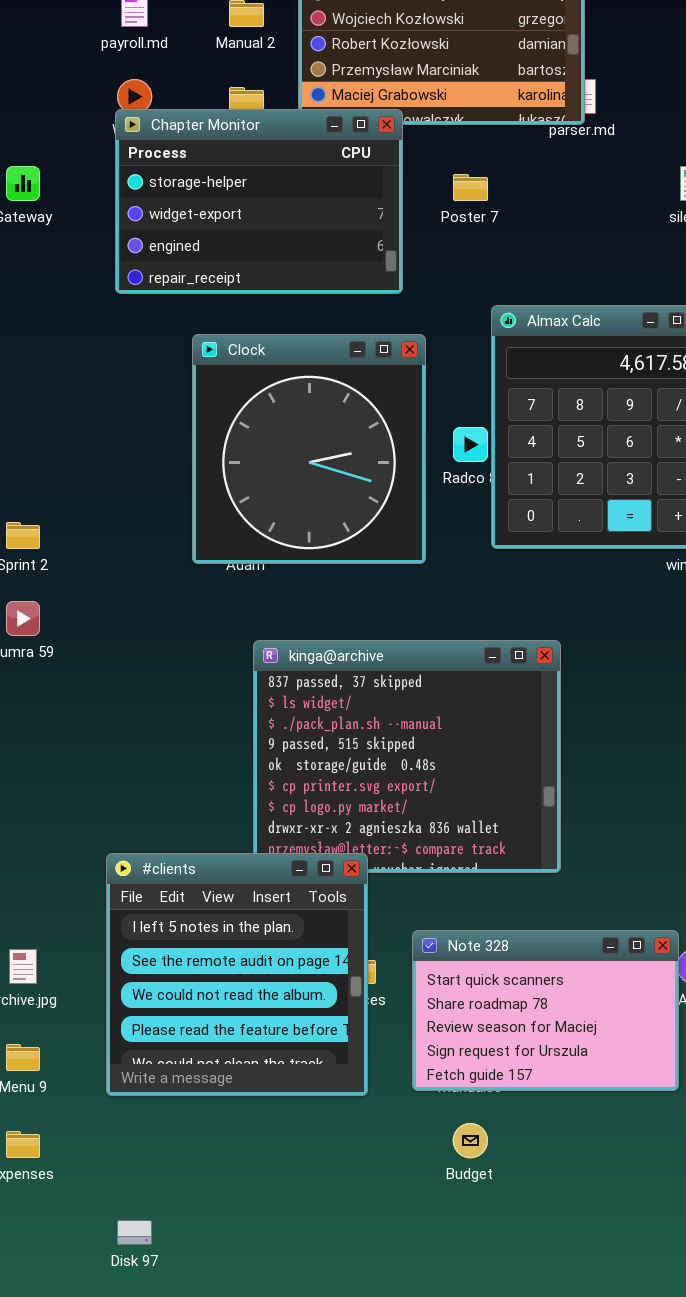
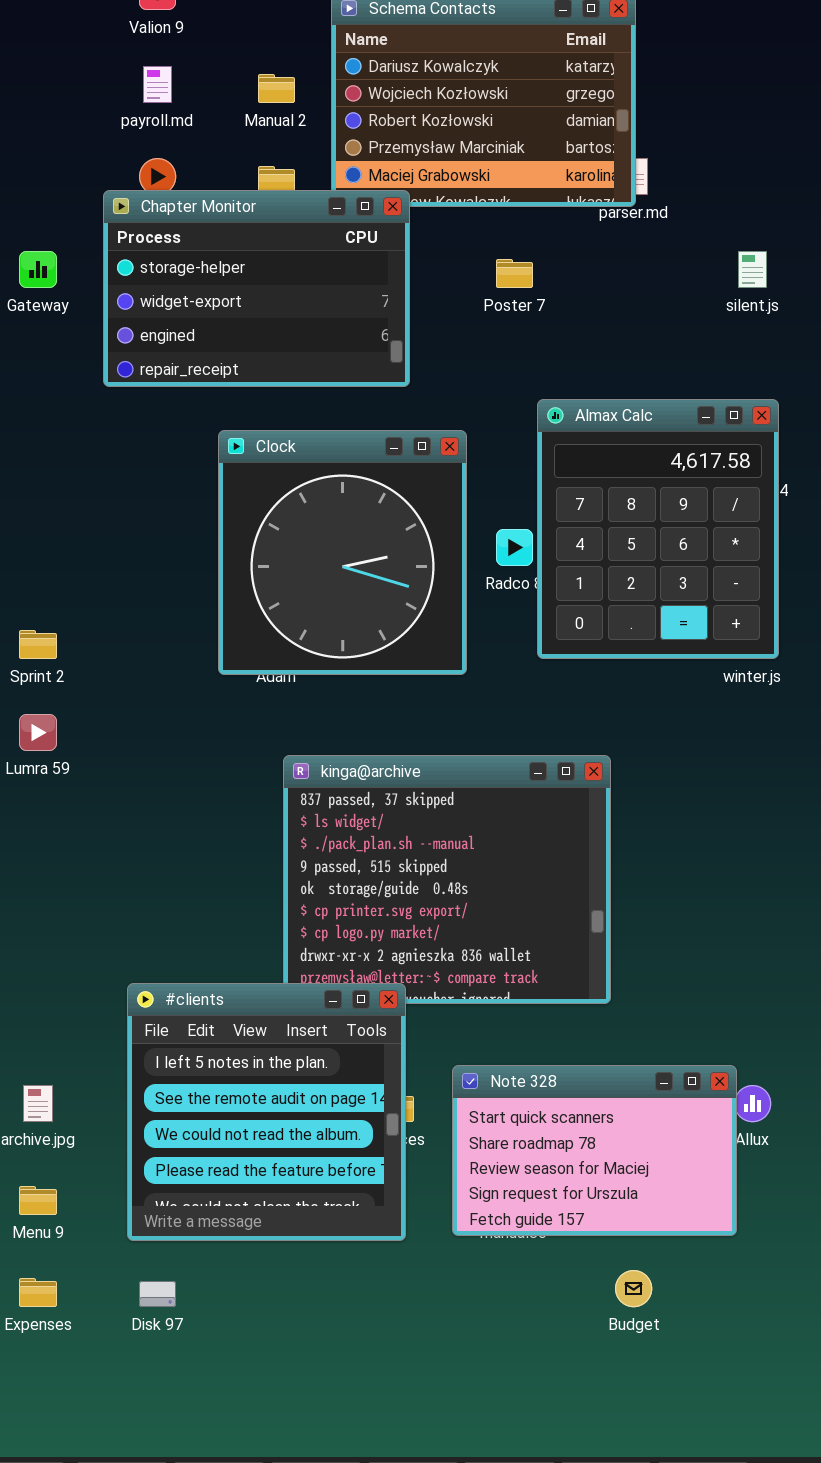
Chapter Monitor: [115,109,403,294] -> [103,190,410,387], moved
Budget: [453,1123,488,1158] -> [615,1270,652,1307], moved
Disk 97: [117,1220,152,1245] -> [139,1281,176,1307], moved

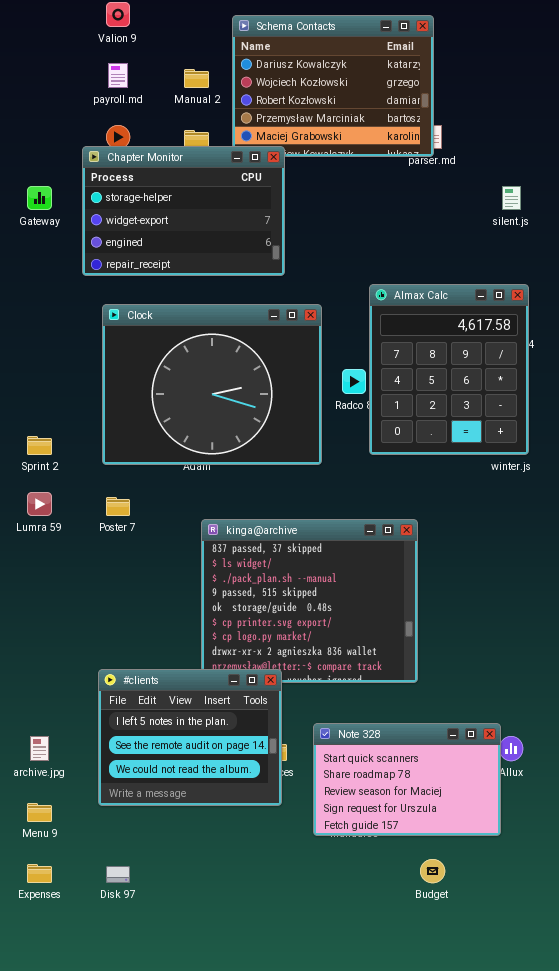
Poster 7: [496,259,533,288] -> [106,497,130,516], moved
Clock: [218,430,467,675] -> [102,304,322,465], resized
#clients: [127,983,406,1241] -> [98,669,282,806], resized

